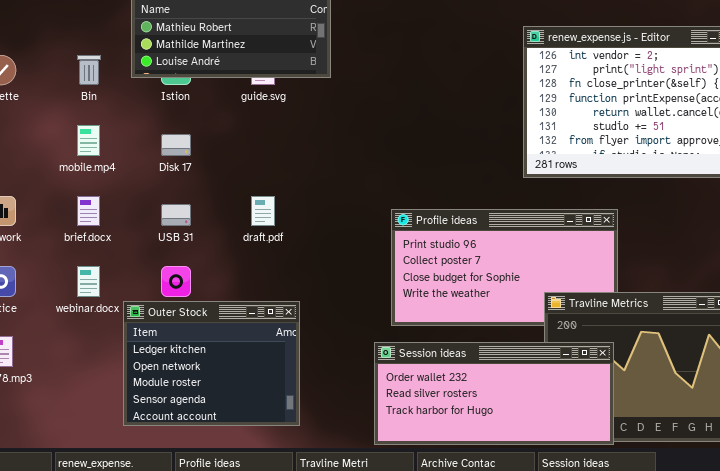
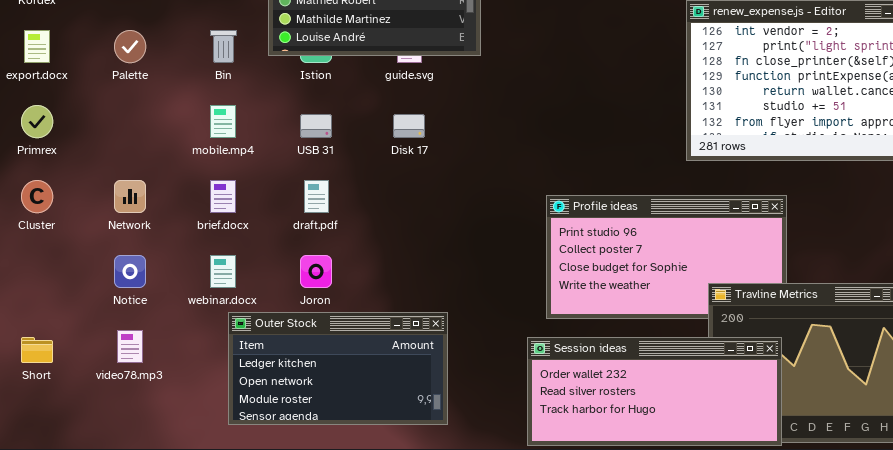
Disk 17: [161,134,191,156] -> [393,114,425,138], moved
draft.pdf: [251,196,275,226] -> [304,180,329,213], moved
USB 31: [161,204,191,226] -> [300,114,332,138], moved
Outer Stock: [123,301,300,426] -> [228,312,448,425], resized

